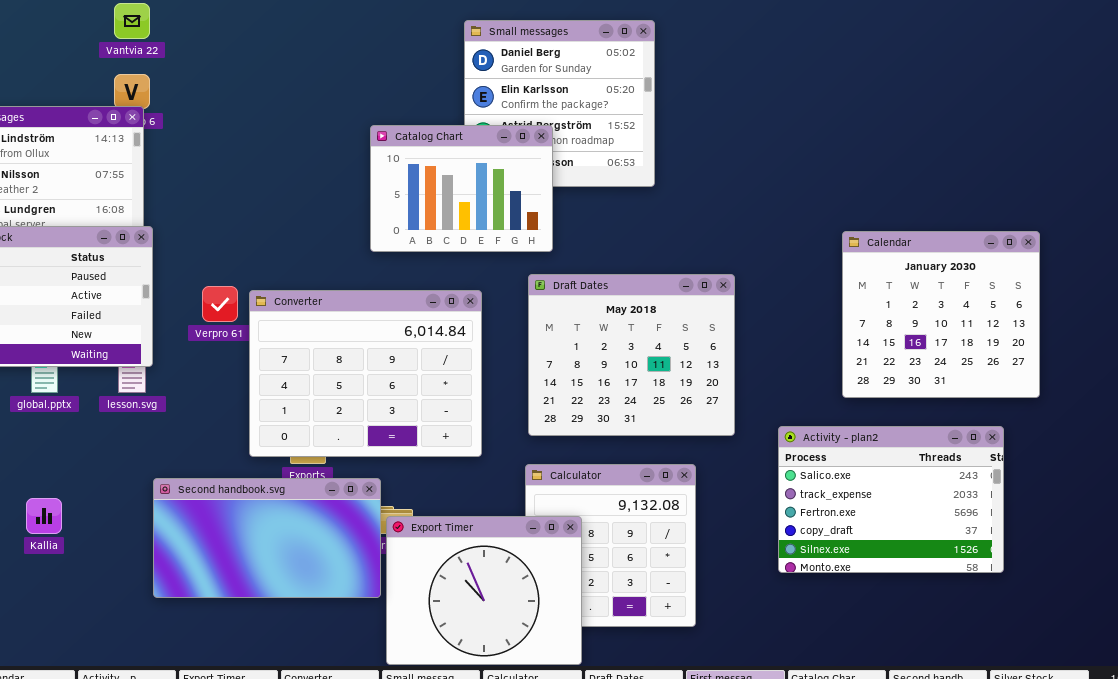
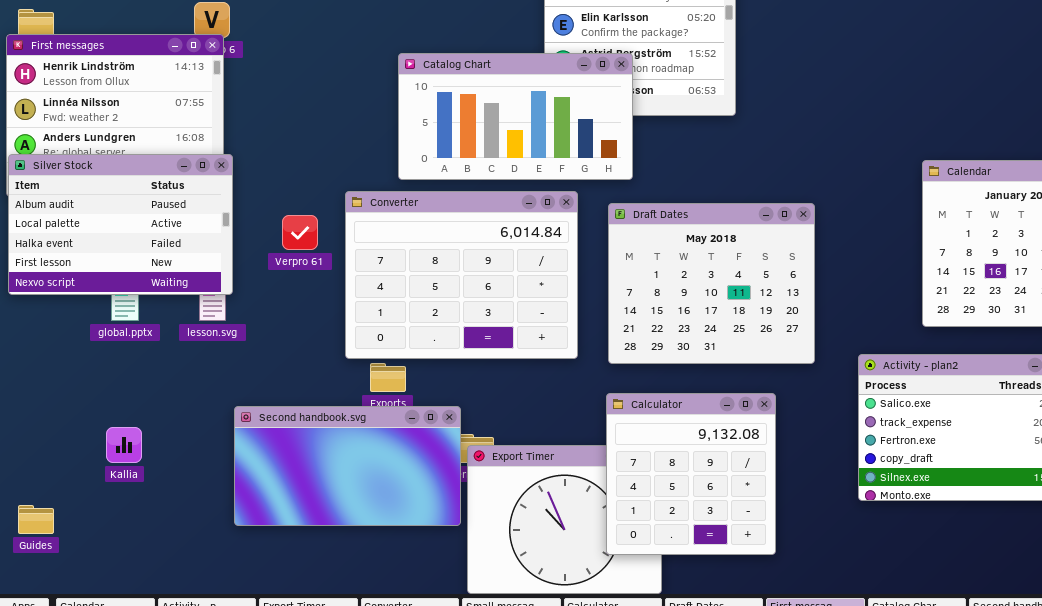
Catalog Chart: [370,125,553,252] -> [398,53,633,180], resized
Converter: [249,290,482,457] -> [345,191,578,359], moved
Calculator: [525,464,696,627] -> [606,393,776,555], raised

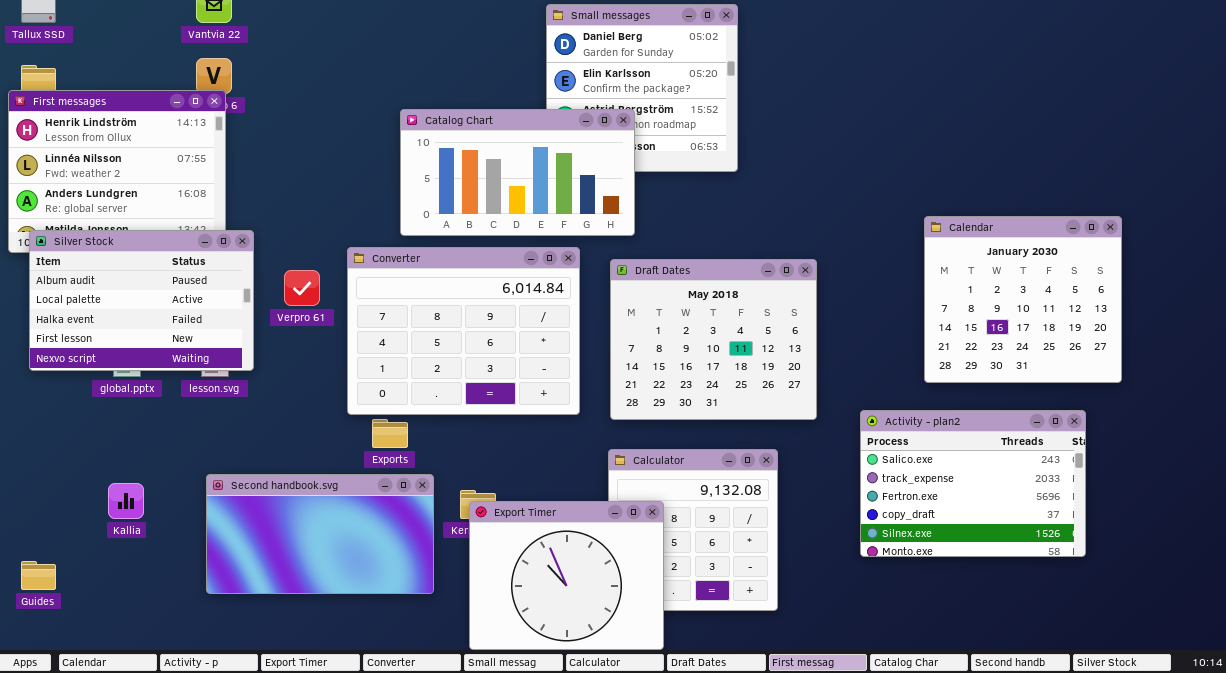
Silver Stock: [8,154,233,295] -> [29,230,254,371], moved
Second handbook.svg: [234,406,461,526] -> [206,474,434,594], moved
Export Timer: [467,445,662,594] -> [469,501,664,650], raised

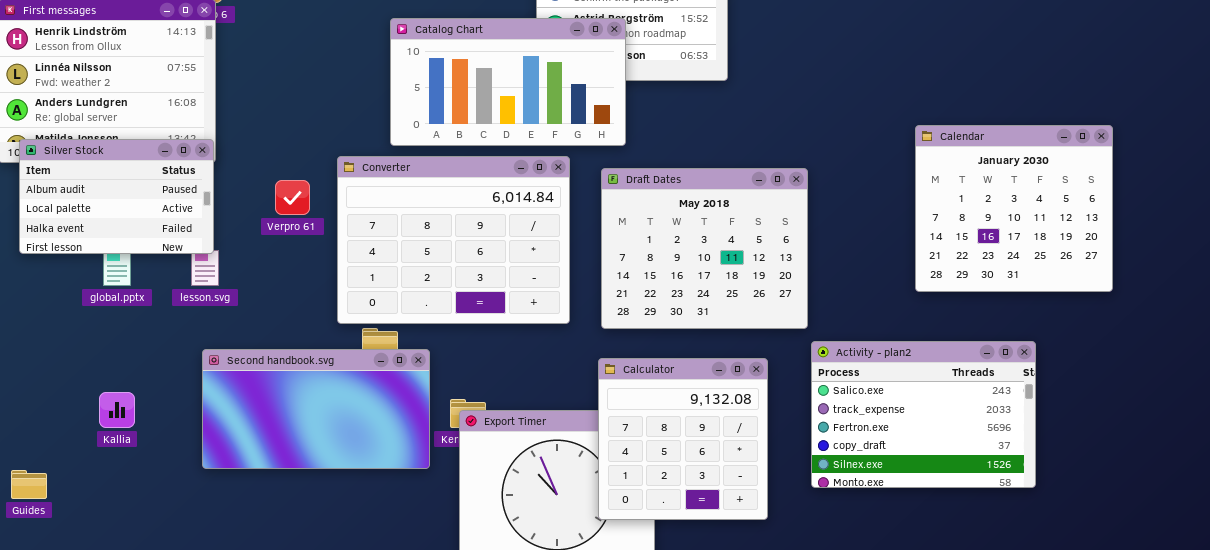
Silver Stock: [29,230,254,371] -> [19,139,214,254], resized
Activity - plan2: [860,410,1086,557] -> [811,341,1036,488], moved
Calculator: [608,449,778,611] -> [598,358,768,520], raised
Second handbook.svg: [206,474,434,594] -> [202,349,430,469], moved

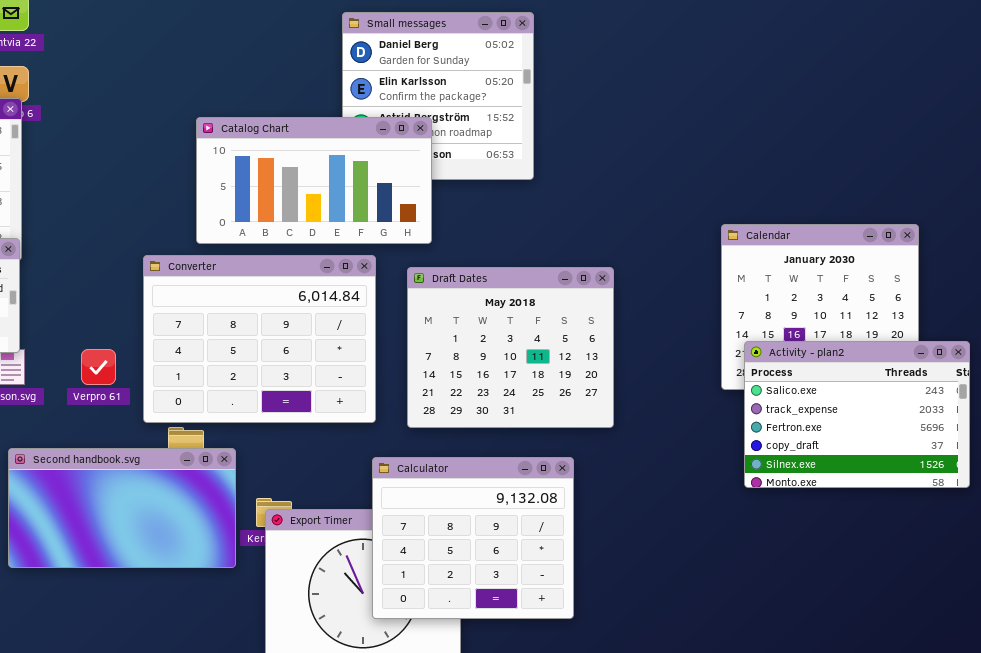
Verpro 61: [275,180,310,215] -> [81,349,116,385], moved
Activity - plan2: [811,341,1036,488] -> [744,341,970,488], moved
Calculator: [598,358,768,520] -> [372,457,574,619], resized

